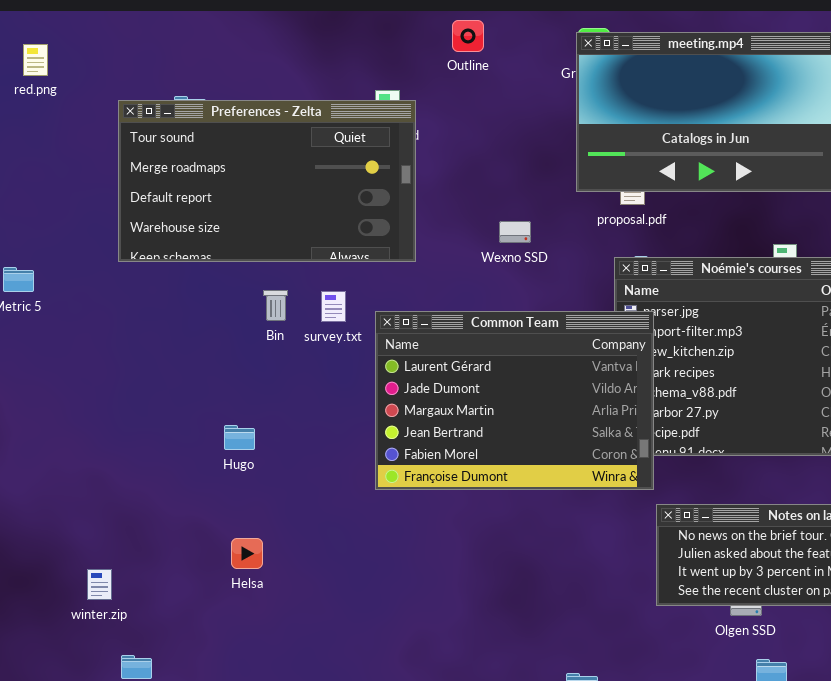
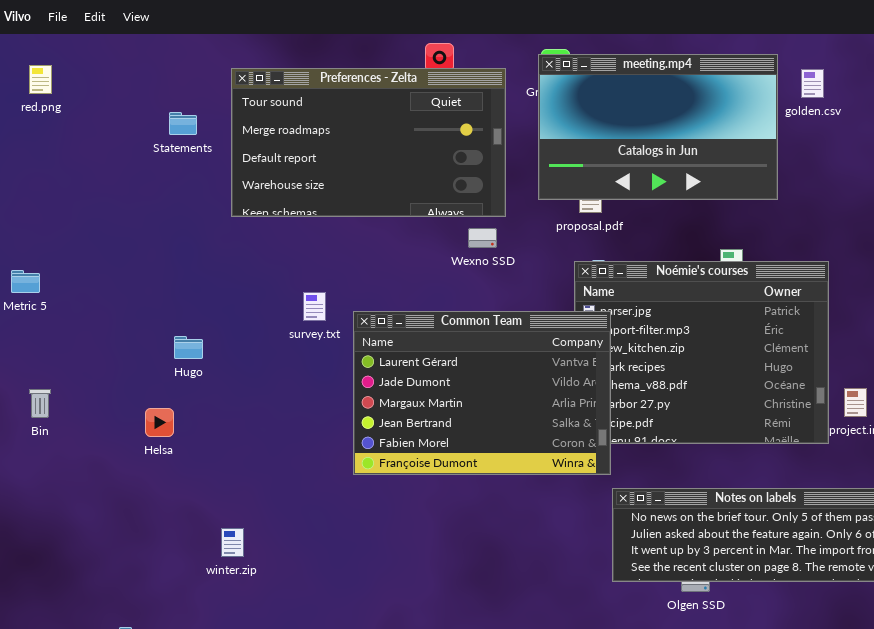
Preferences - Zelta: [118,100,416,262] -> [231,68,506,217], moved
Bin: [263,290,288,321] -> [29,389,51,418], moved
Hugo: [224,425,255,450] -> [174,336,203,359], moved
Helsa: [231,538,263,569] -> [145,408,174,437], moved
winter.zip: [87,569,112,600] -> [221,528,244,557], moved

